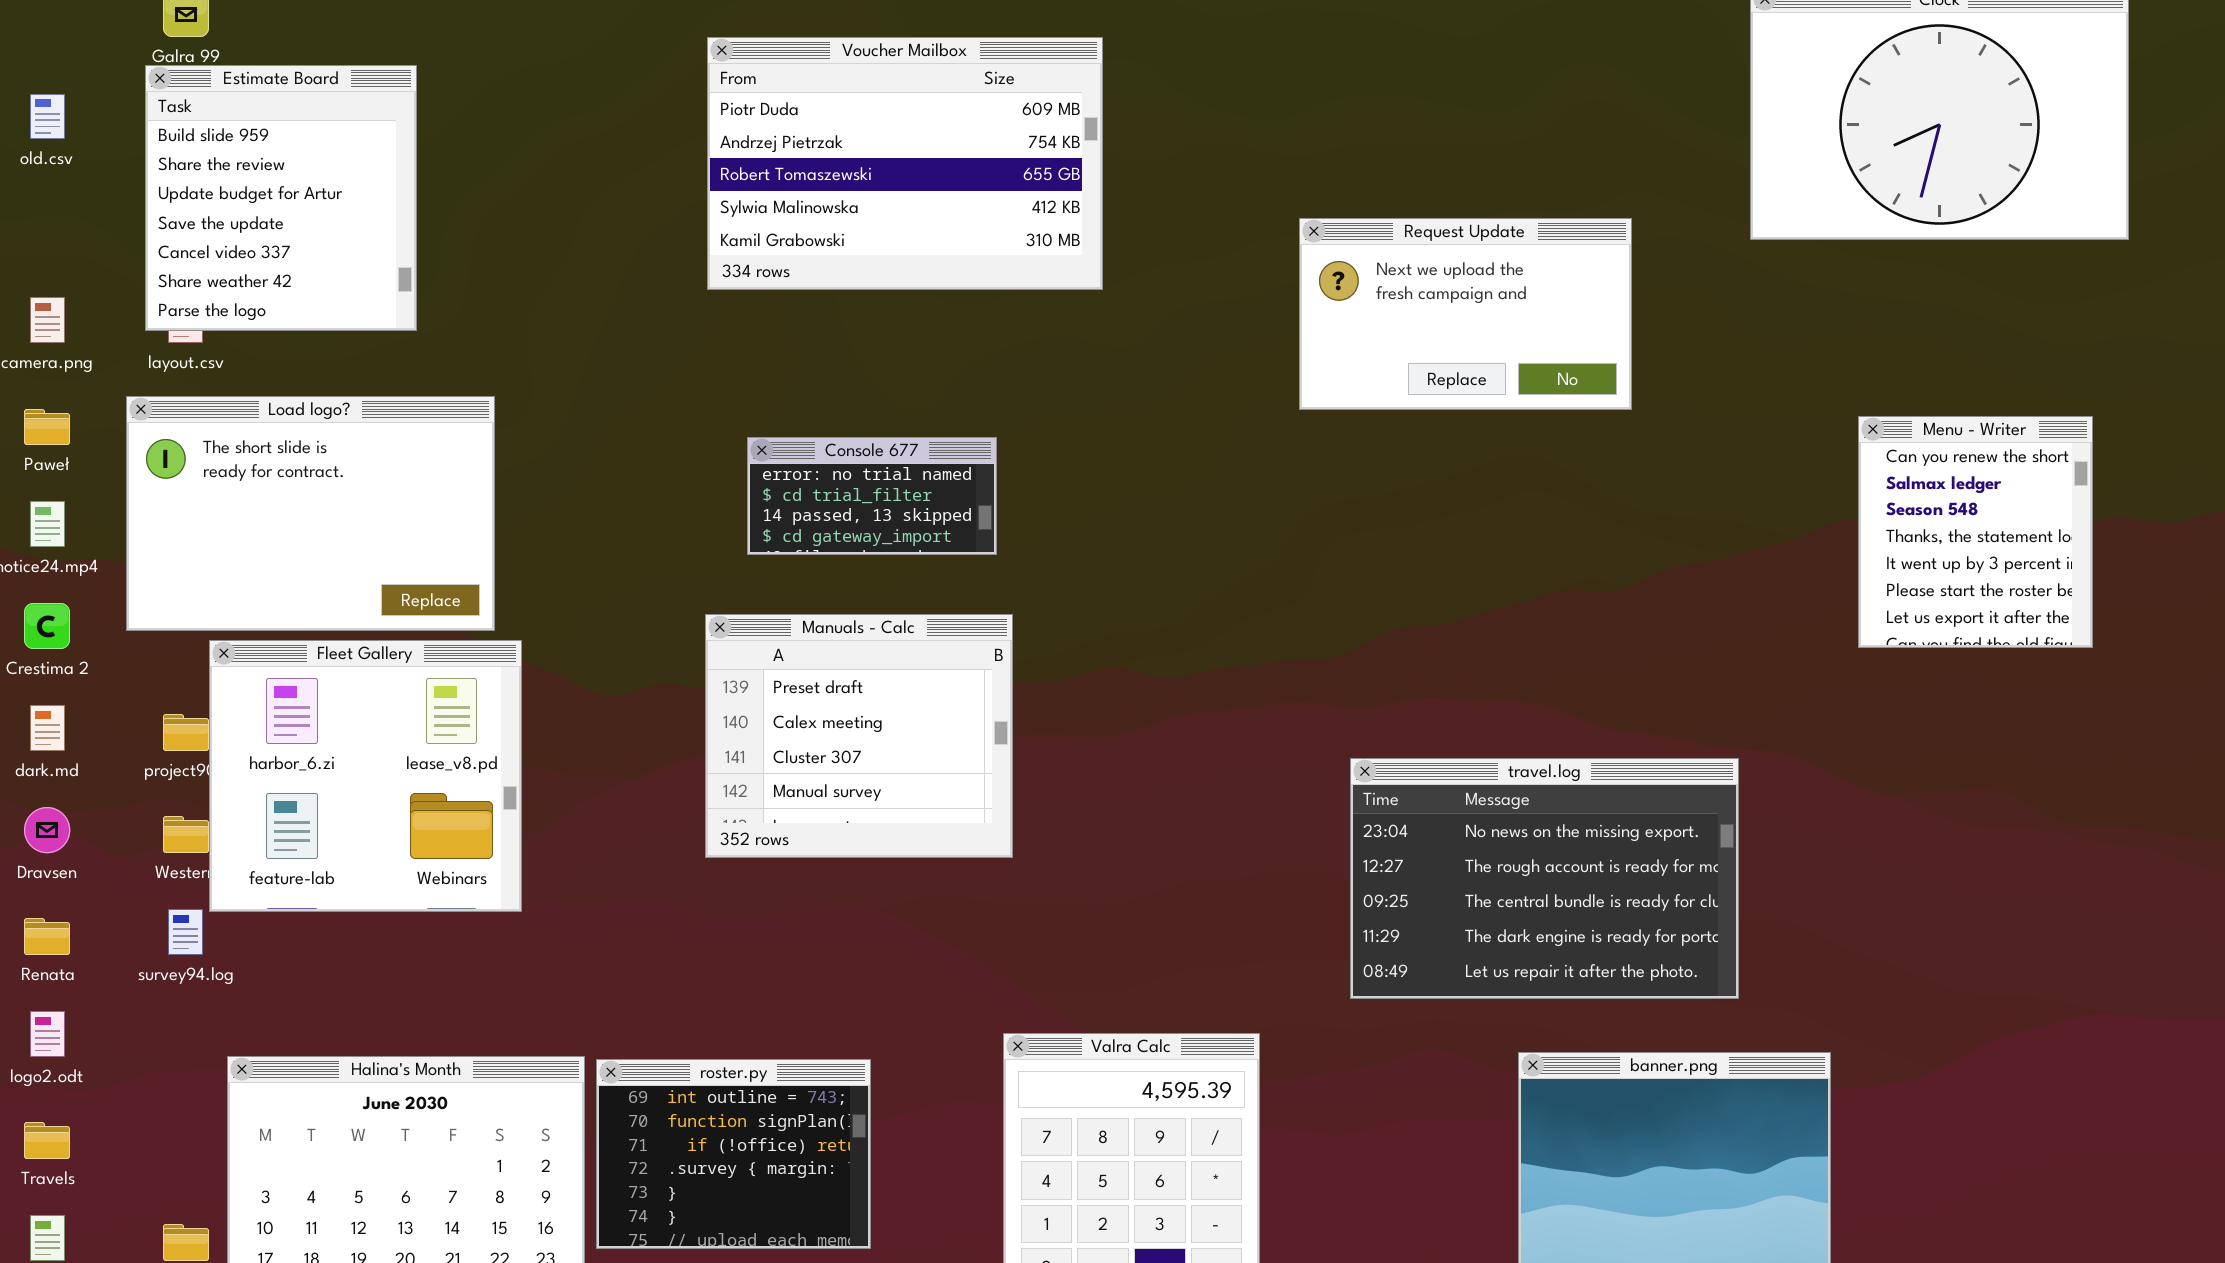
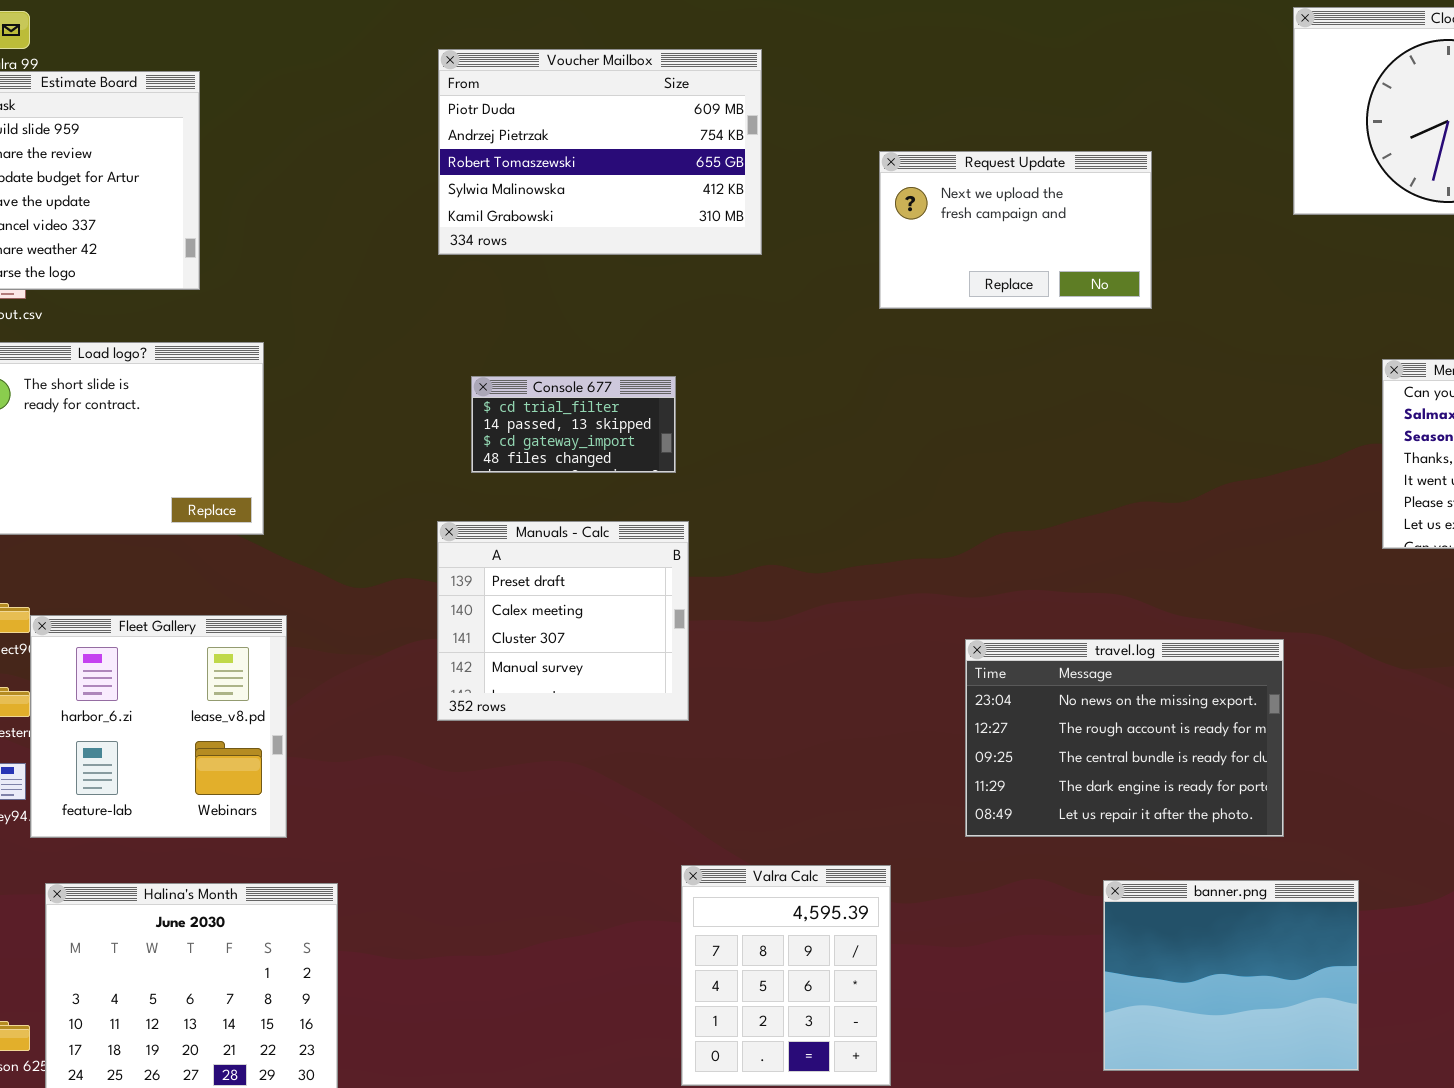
Request Update: [1299,218,1632,410] -> [879,151,1152,309], moved
Console 677: [747,437,997,555] -> [471,376,676,473], scrolled down 1 row
Fleet Gallery: [209,640,522,912] -> [30,615,287,838], moved
roster.py: [596,1059,871,1249] -> none, closed

